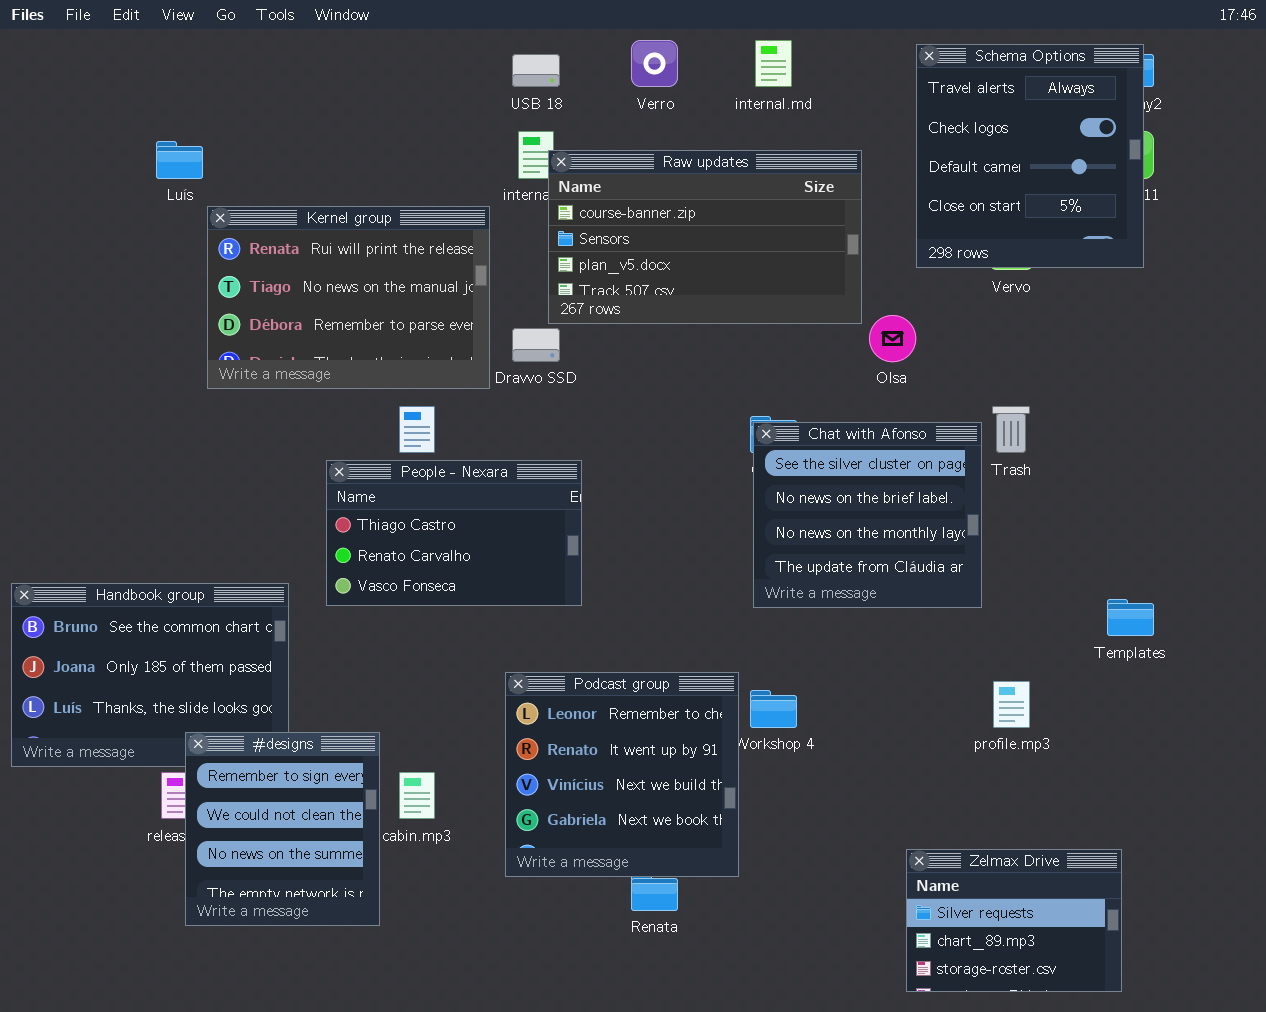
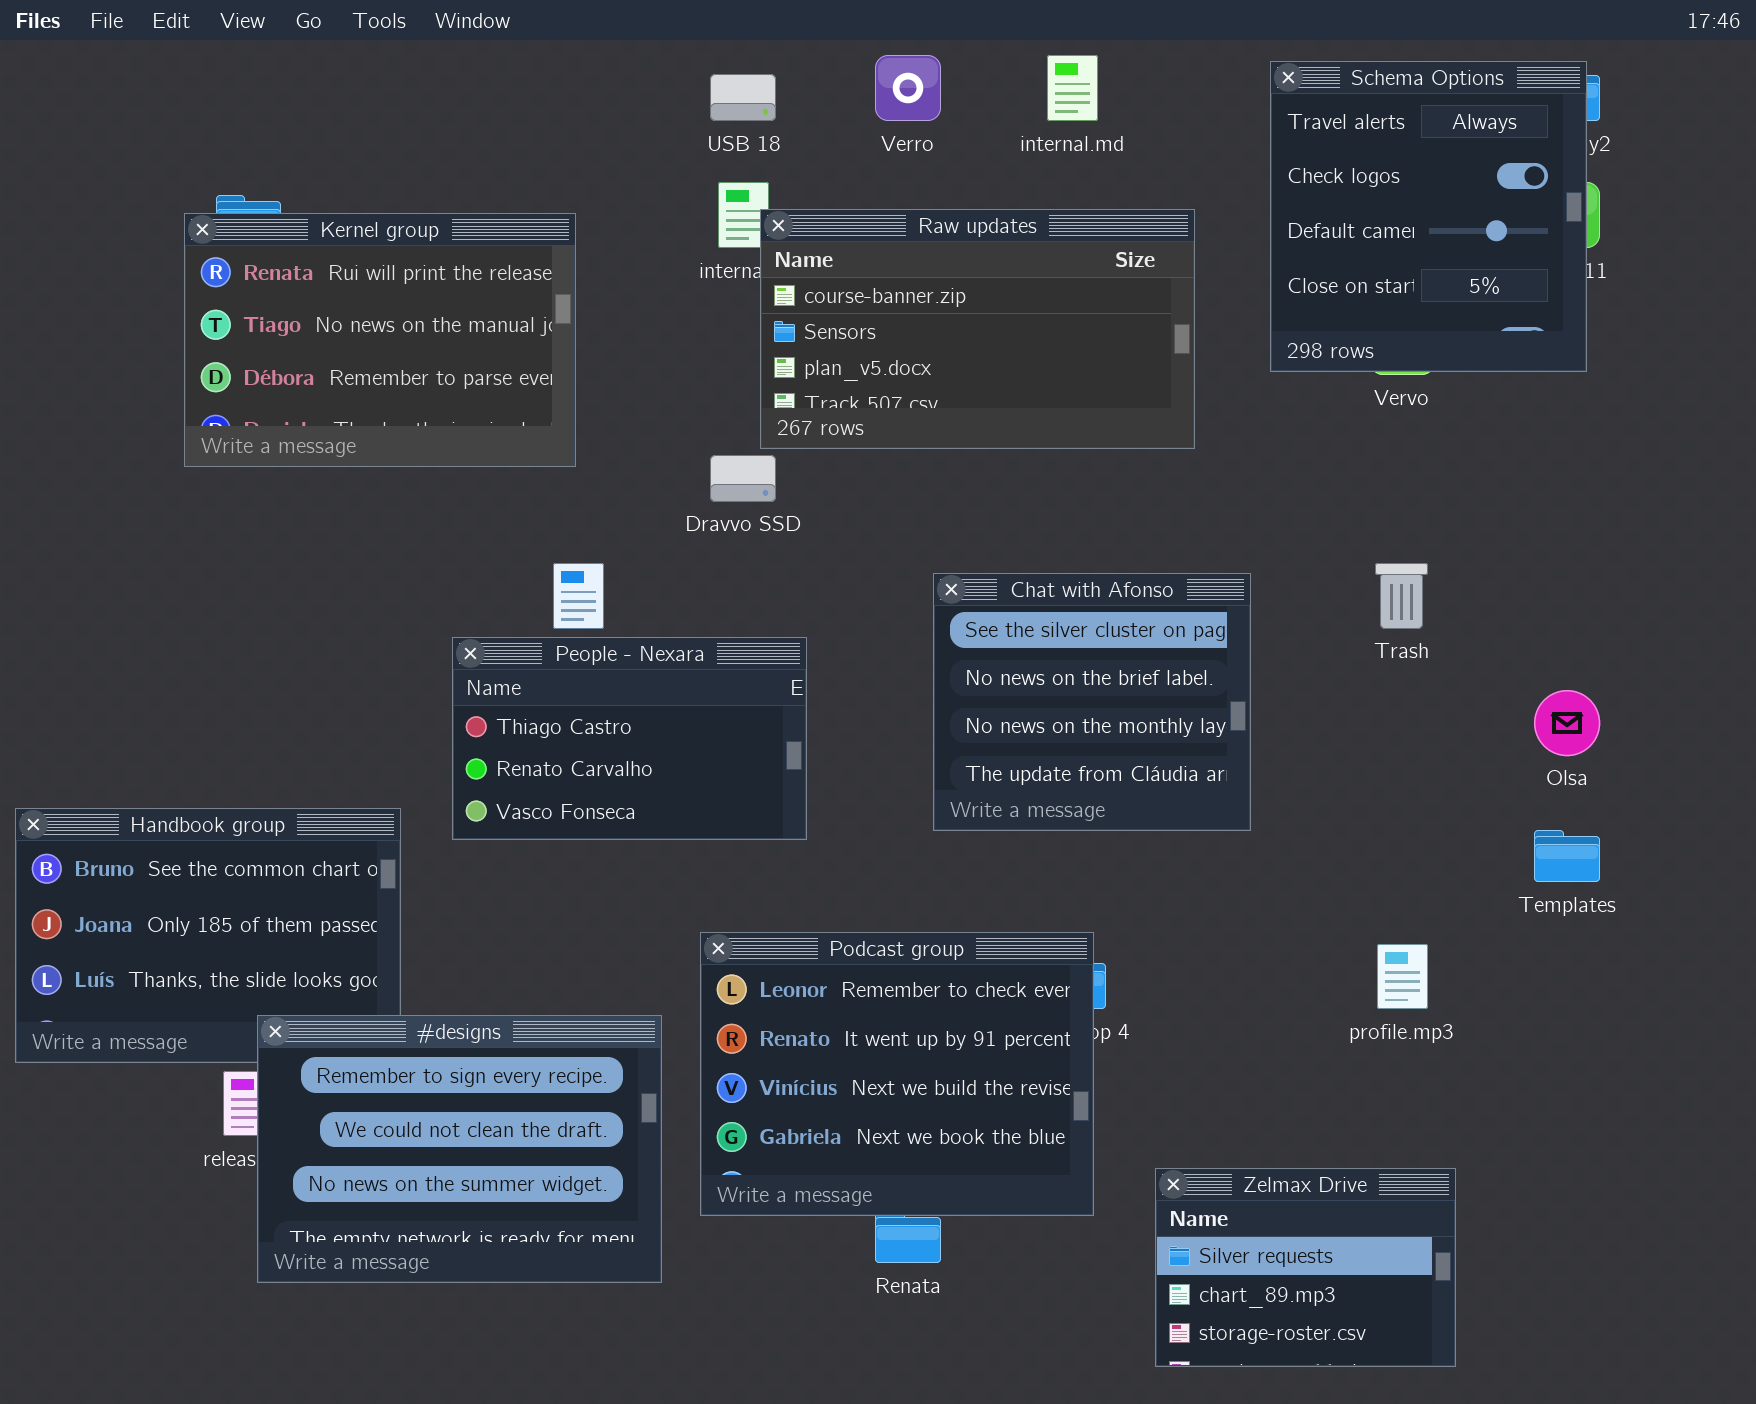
Kernel group: [207,206,490,389] -> [184,213,576,467], moved
Olsa: [869,315,916,362] -> [1534,690,1600,756], moved
Chat with Afonso: [753,422,982,608] -> [933,573,1251,831], moved
Podcast group: [505,672,739,877] -> [700,932,1094,1216], resized
#designs: [185,732,380,926] -> [257,1015,662,1283], resized
Zelmax Drive: [906,849,1122,992] -> [1155,1168,1456,1367], moved

